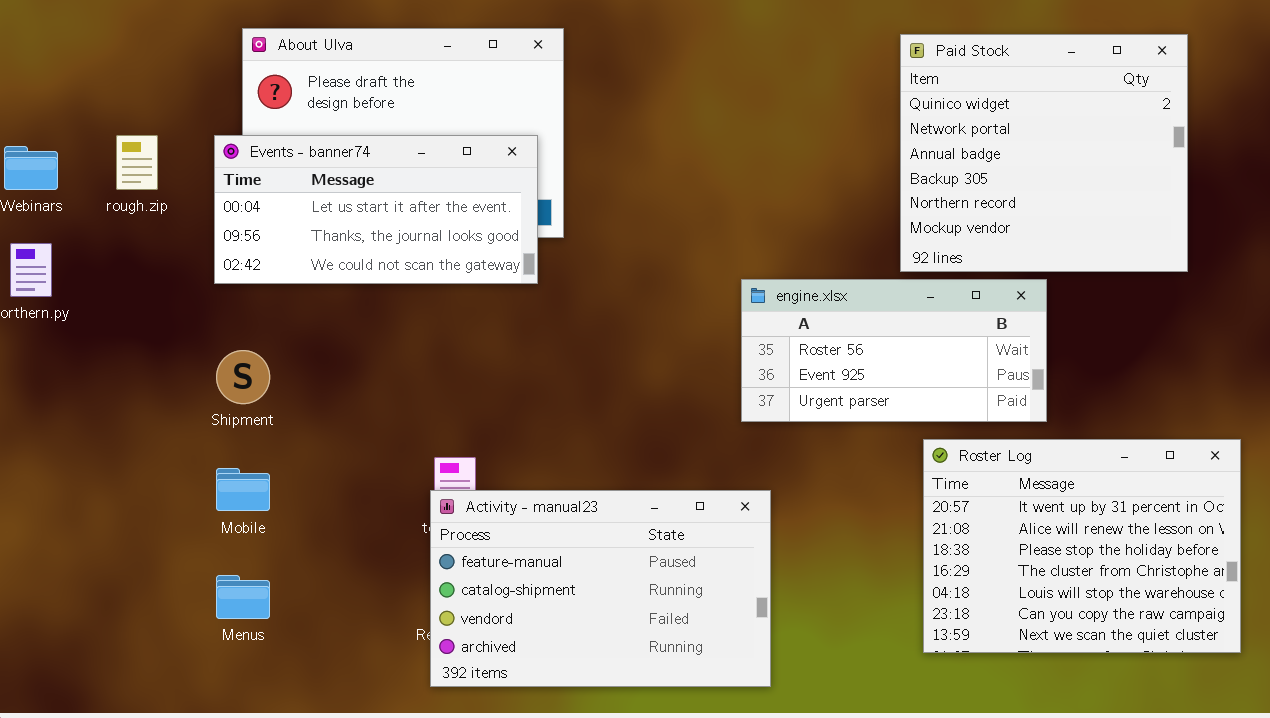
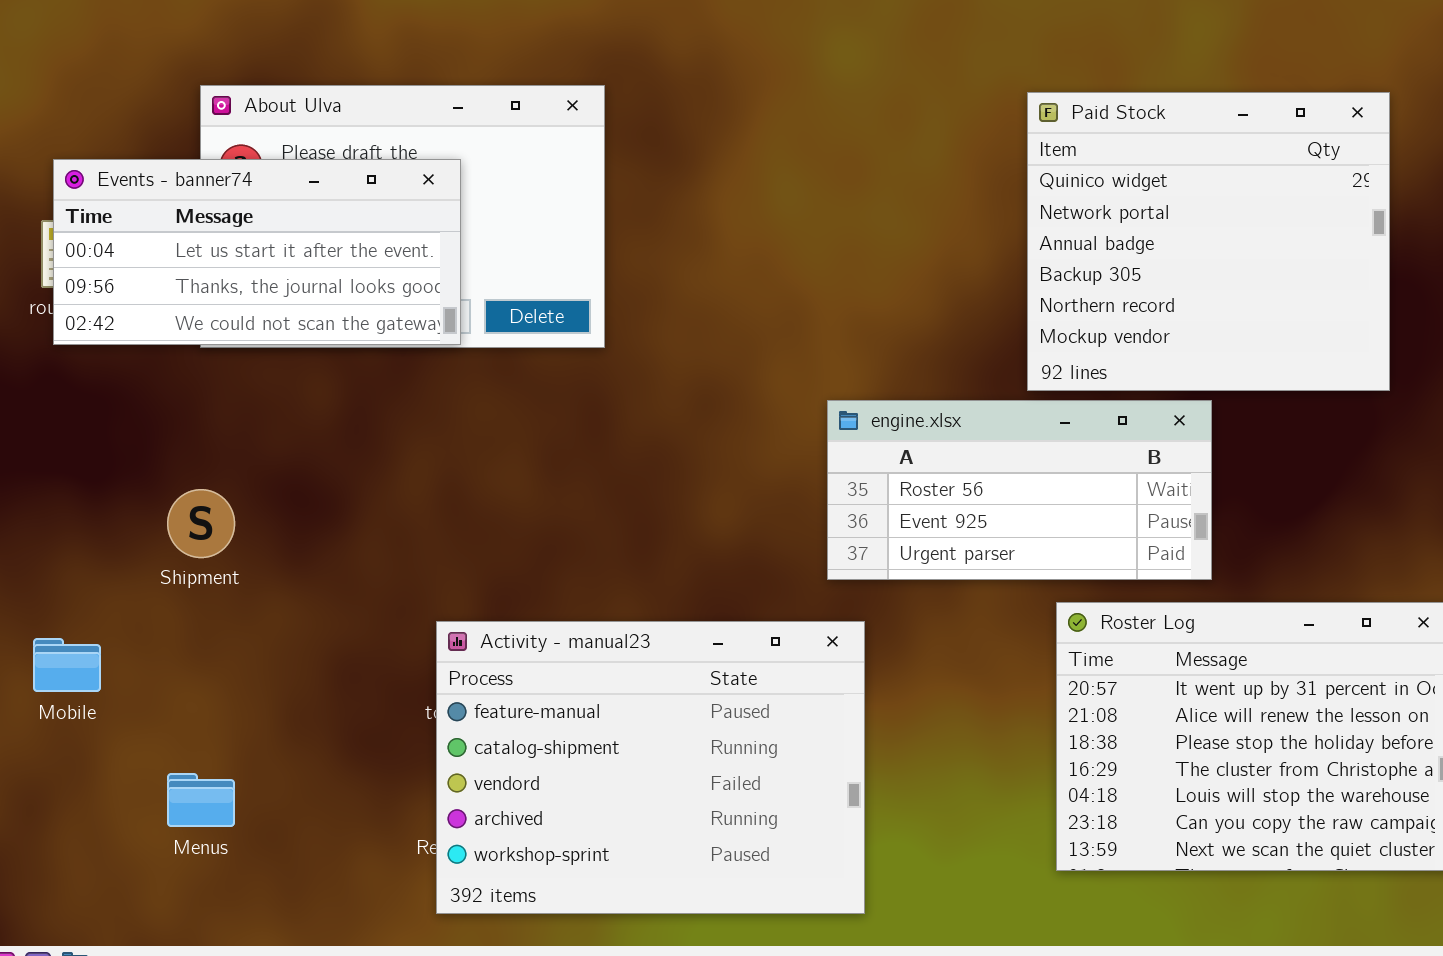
Events - banner74: [214,135,538,284] -> [53,159,461,345], moved
Mobile: [216,468,270,511] -> [33,638,101,692], moved
Activity - manual23: [430,490,771,687] -> [436,621,865,914], resized

